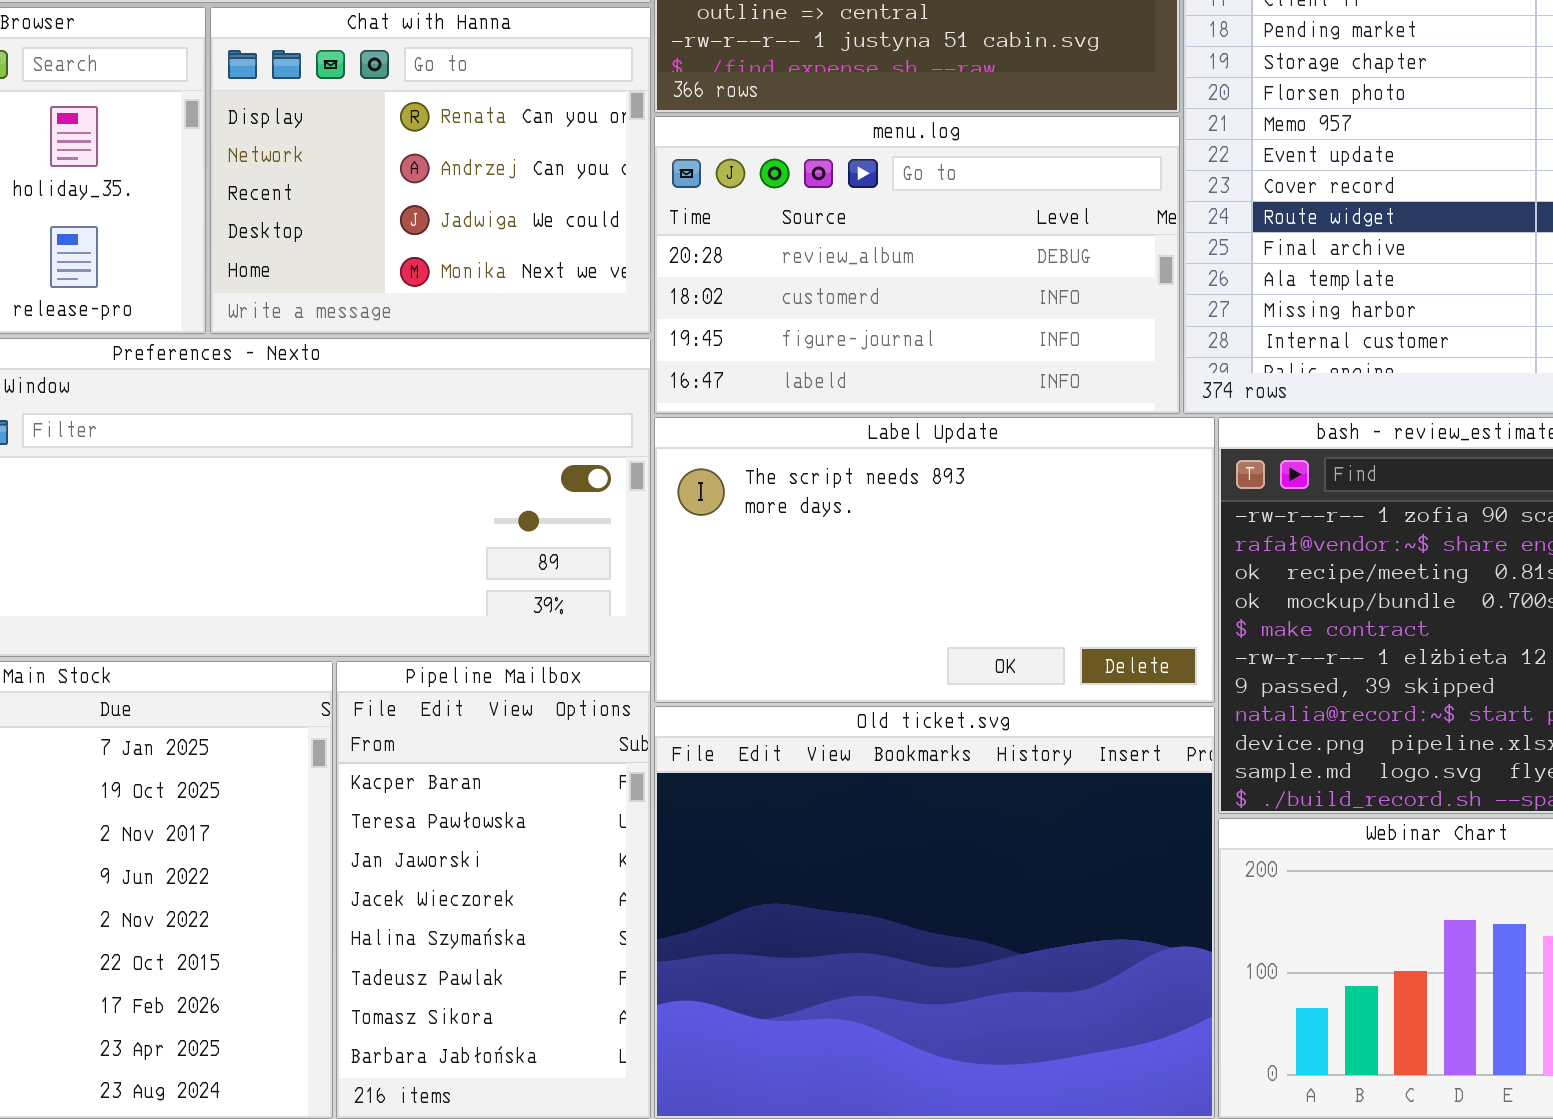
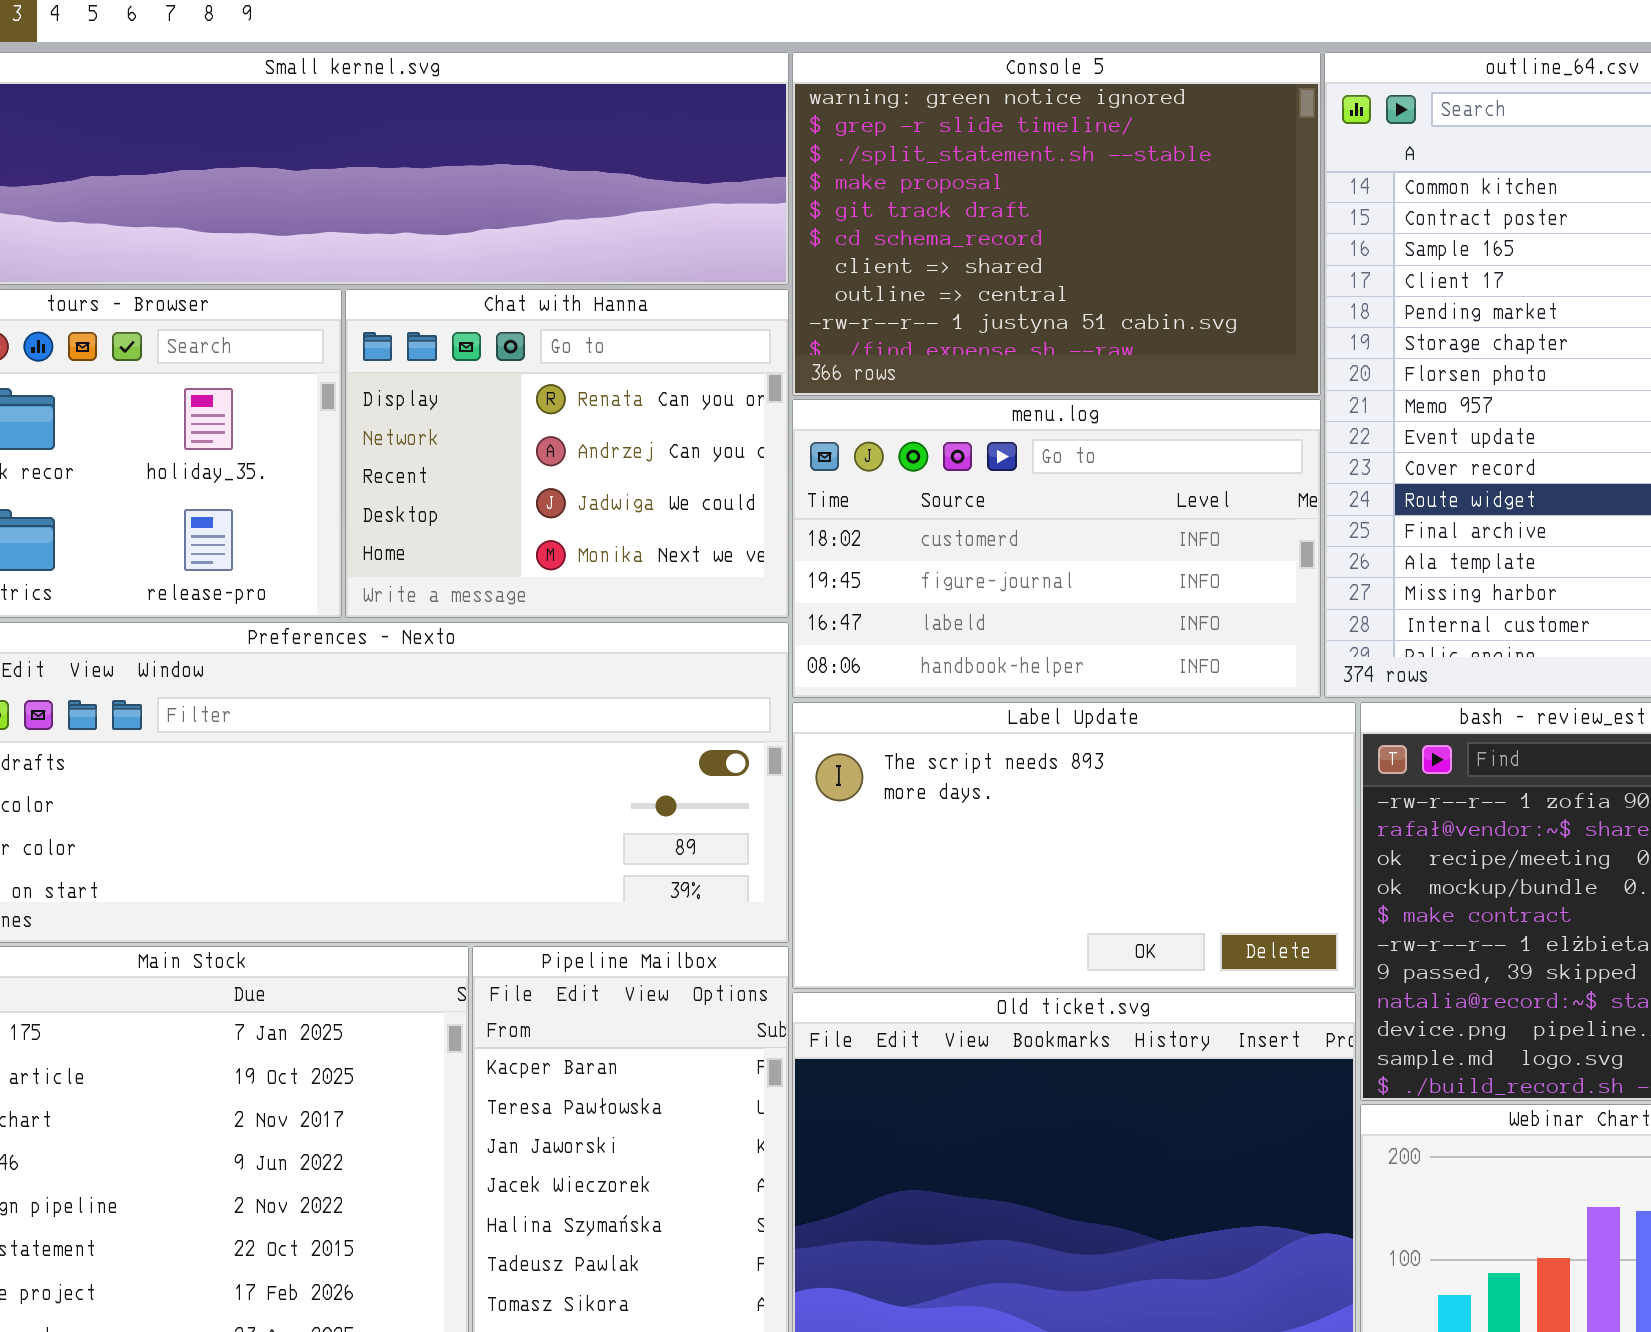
menu.log: [654,116,1180,414] -> [792,399,1321,698], scrolled down 1 row

